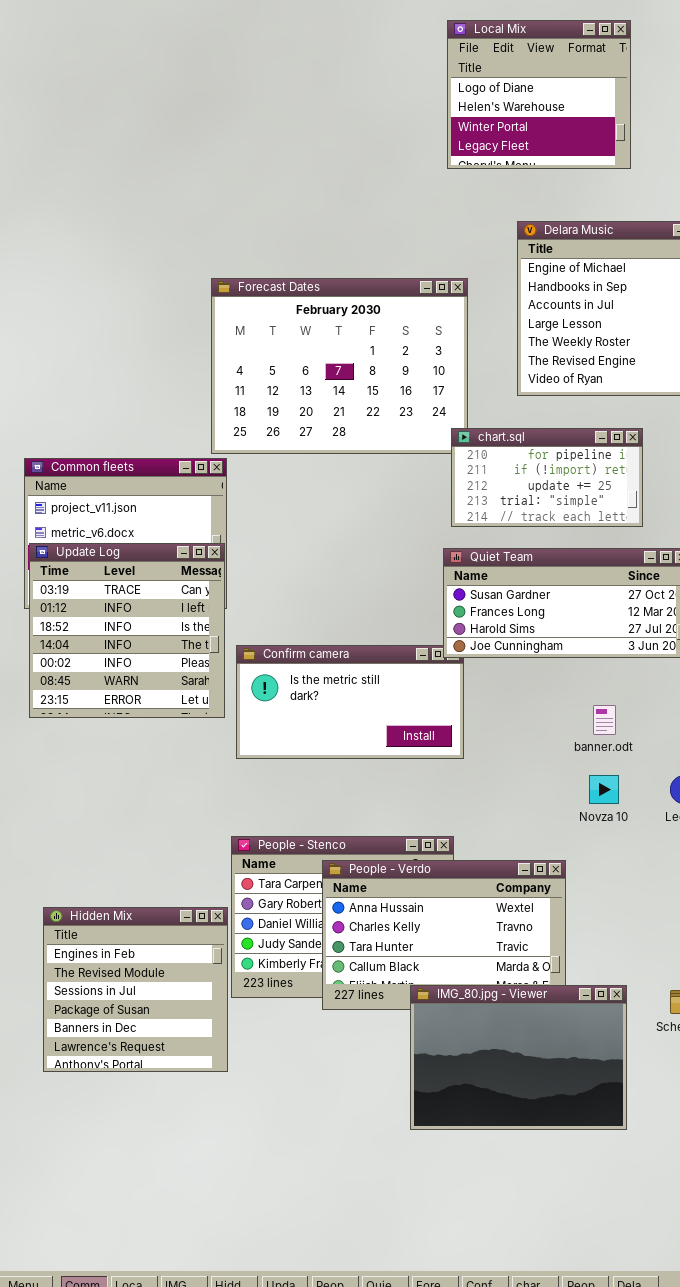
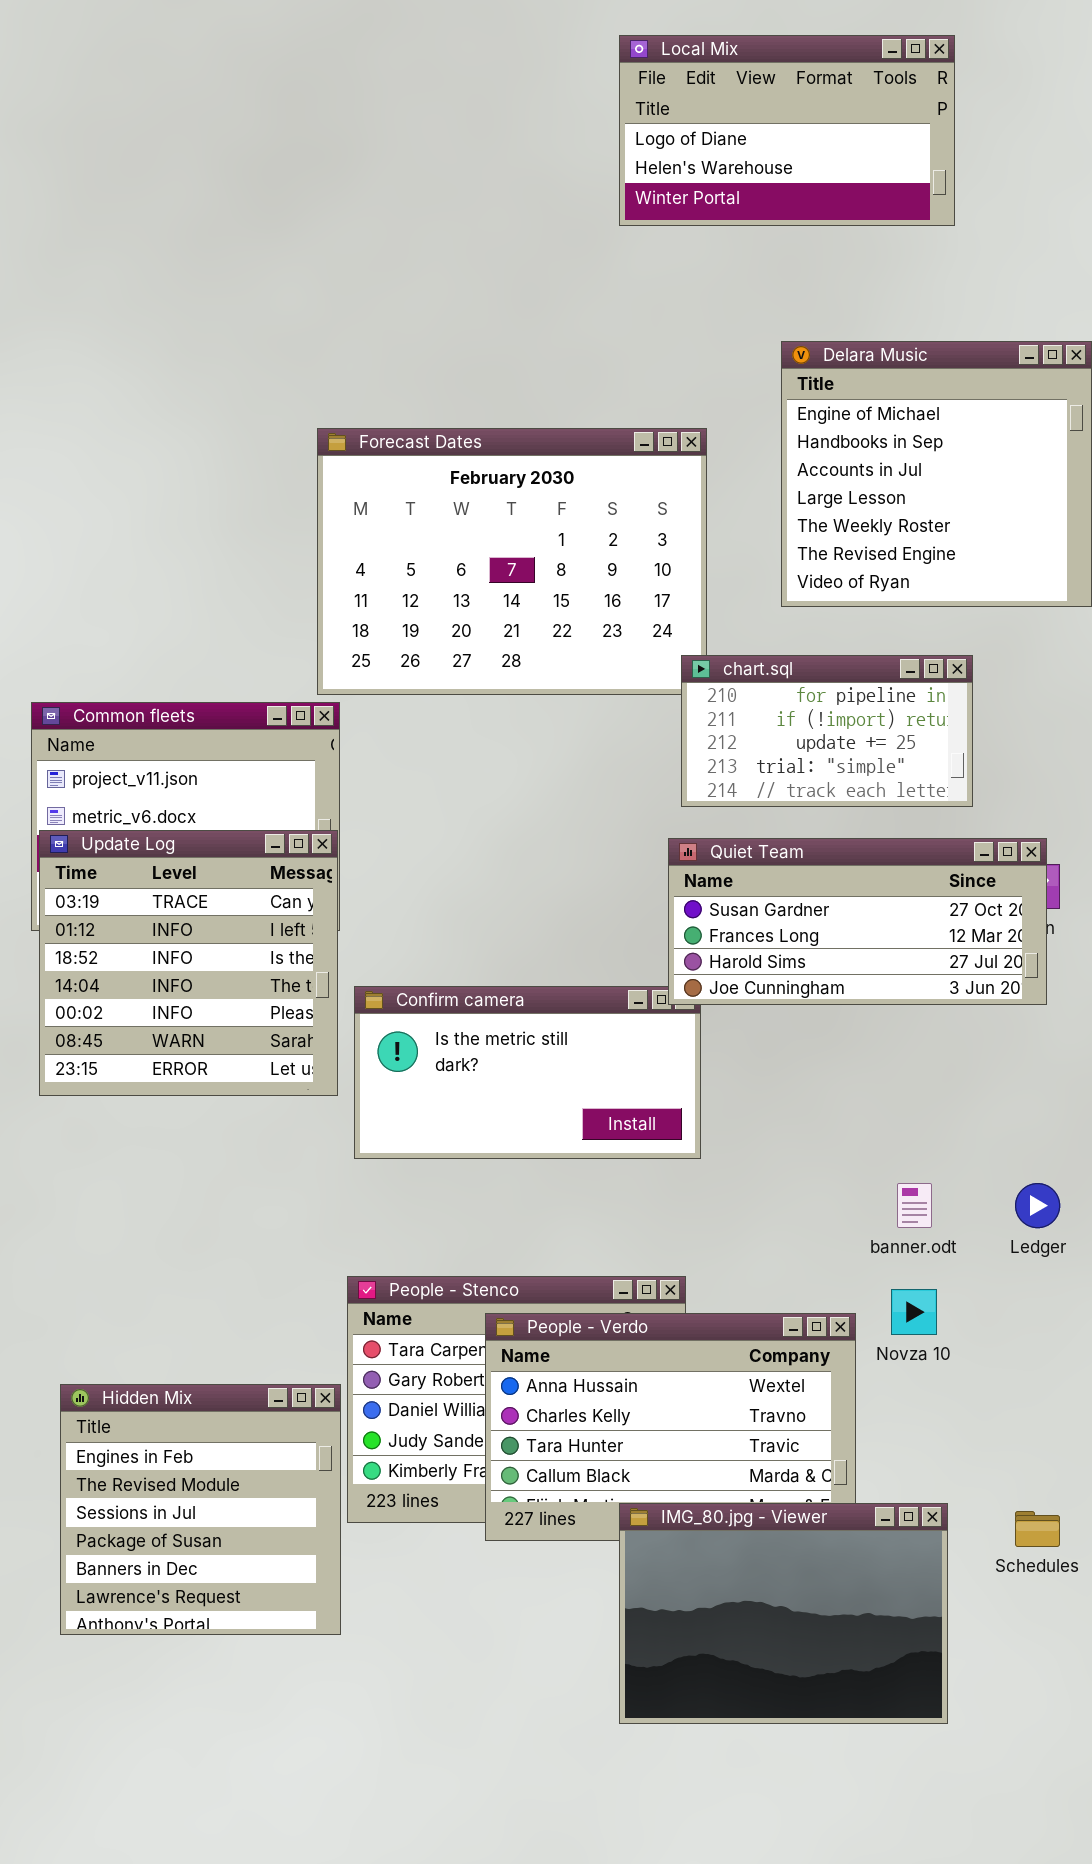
Local Mix: [447,20,631,169] -> [619,35,955,226], resized
banner.odt: [593,705,616,735] -> [897,1183,932,1228], moved
Novza 10: [589,775,619,804] -> [891,1289,937,1335], moved

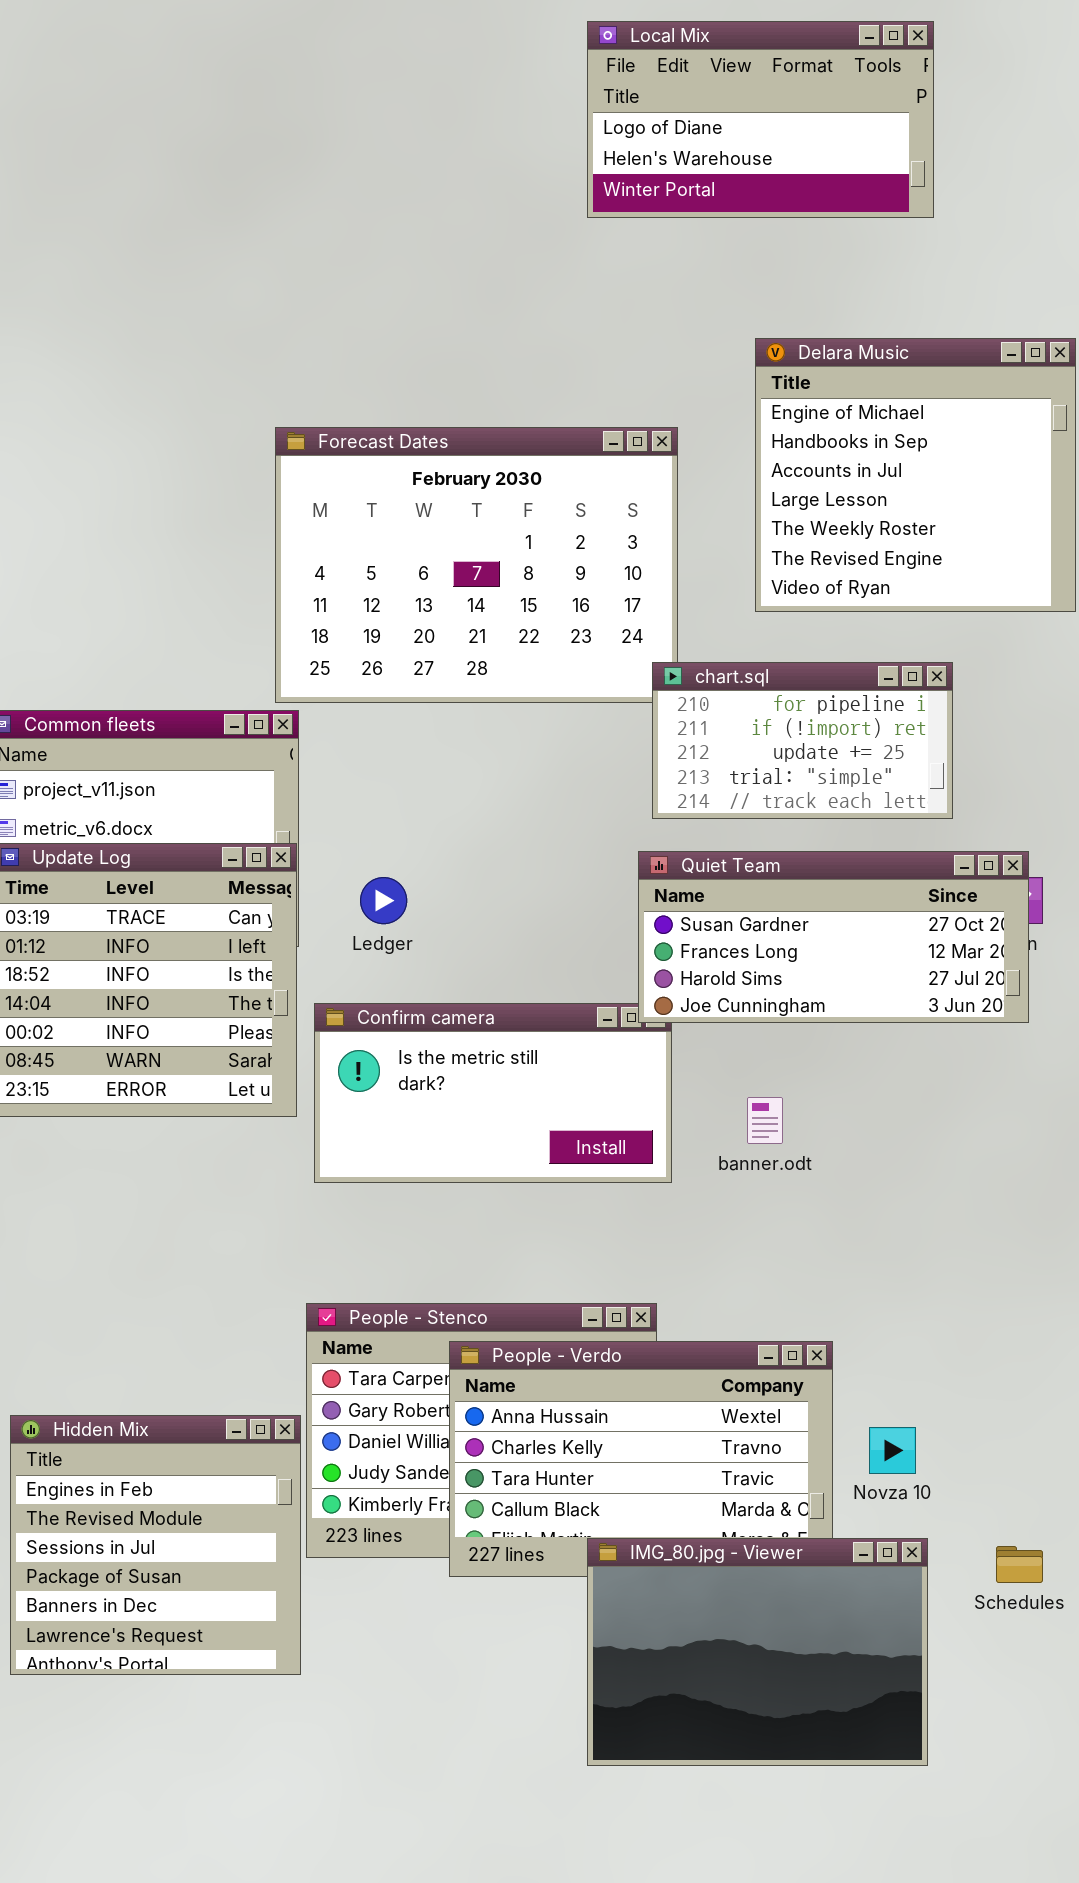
banner.odt: [897,1183,932,1228] -> [747,1097,783,1144], moved
Ledger: [1015,1183,1060,1228] -> [360,877,407,924], moved
Novza 10: [891,1289,937,1335] -> [869,1427,916,1474], moved

